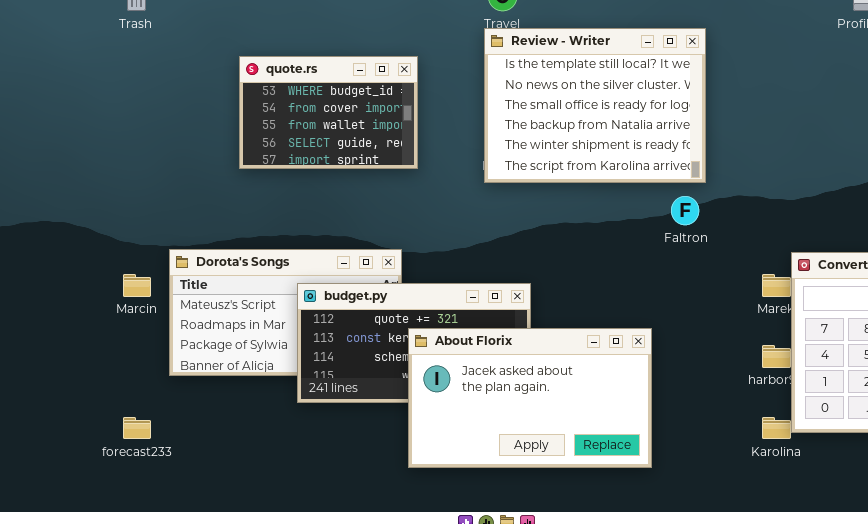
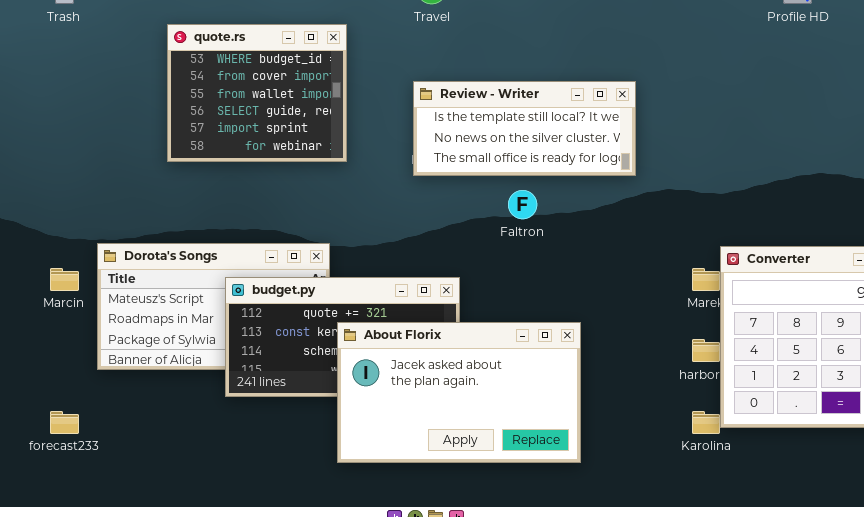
Review - Writer: [484,28,706,183] -> [413,81,636,176], resized
quote.rs: [239,56,418,169] -> [167,24,347,162], resized
Faltron: [671,196,699,225] -> [508,190,537,219], moved

